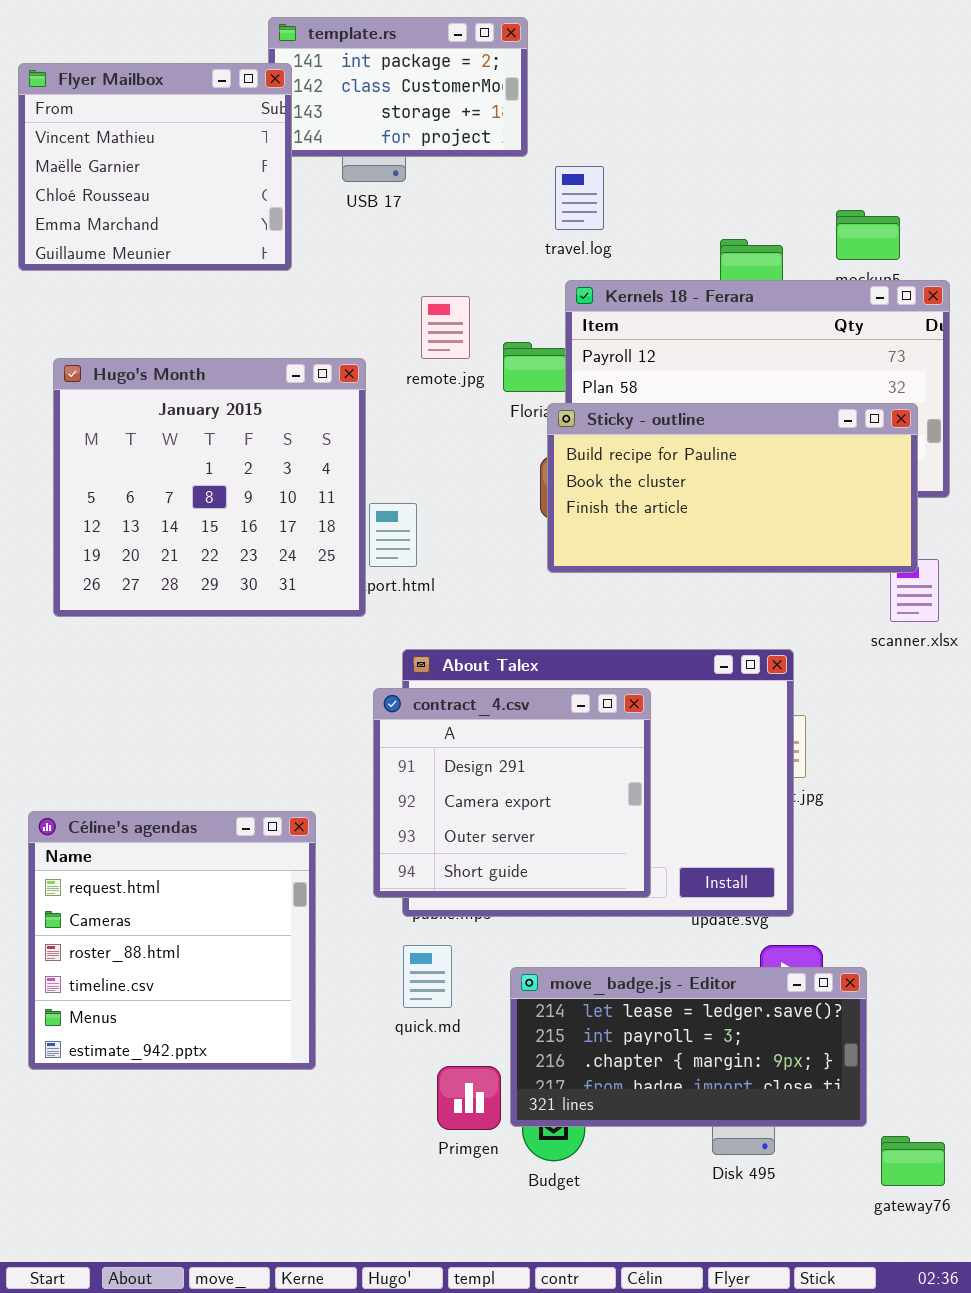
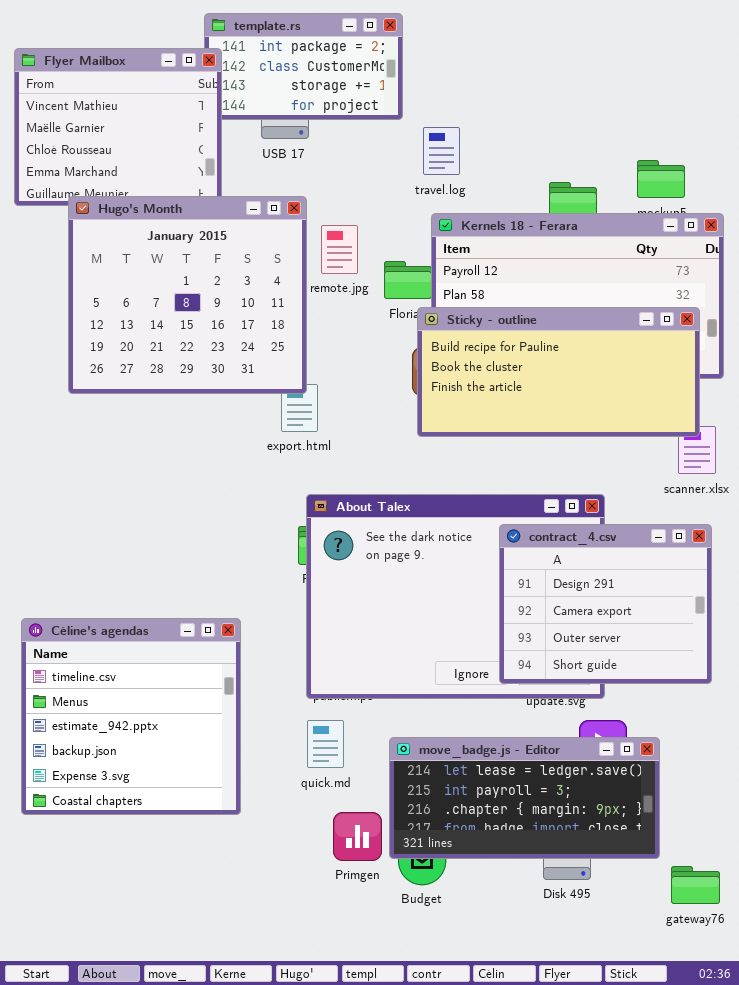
Hugo's Month: [53,358,366,617] -> [68,196,307,394], moved
contract_4.csv: [373,688,651,898] -> [499,524,712,684], moved
Céline's agendas: [28,811,316,1070] -> [21,618,241,815], scrolled down 3 rows

